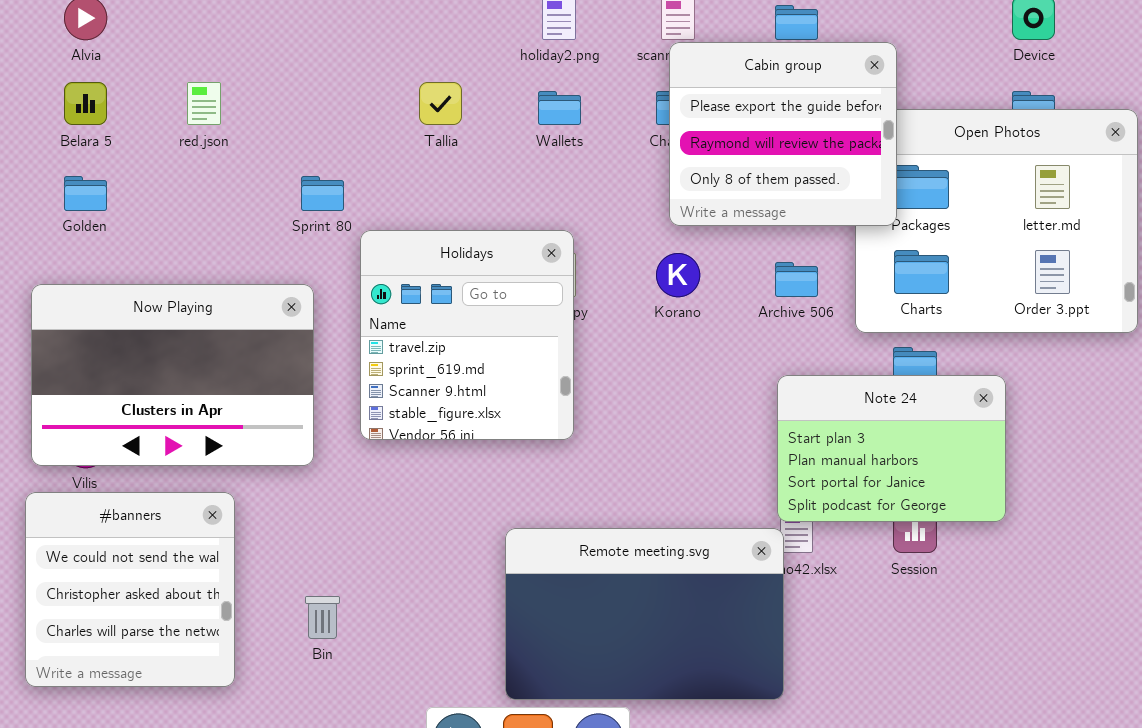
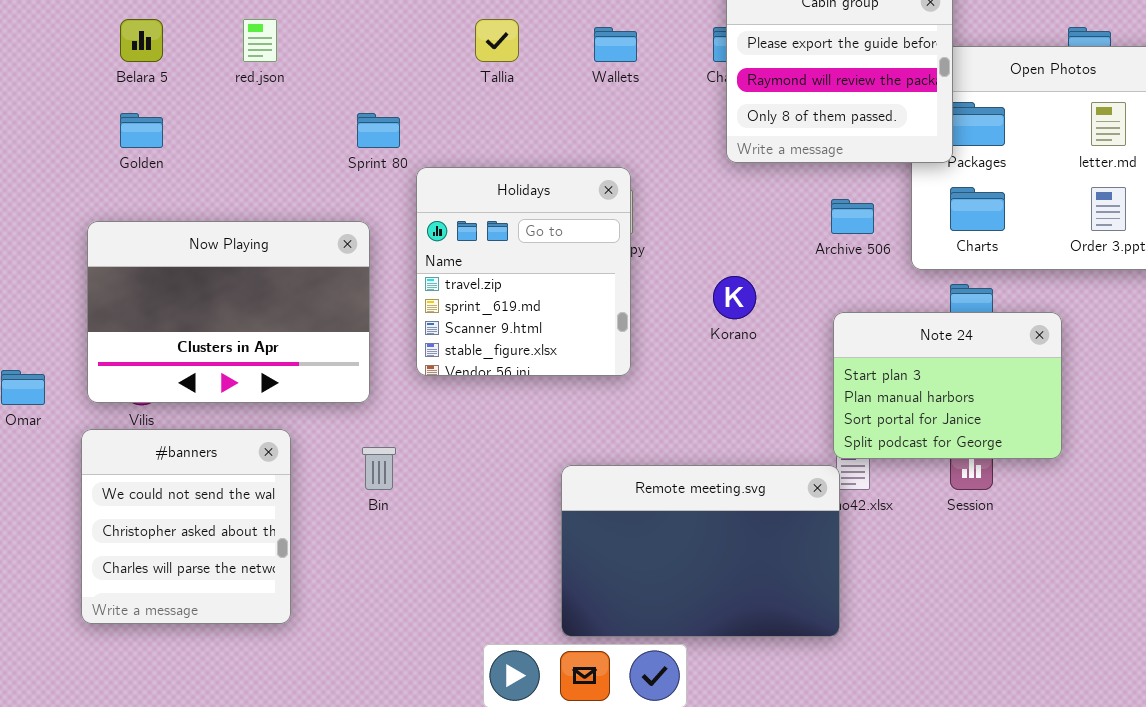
Korano: [656,253,700,297] -> [713,276,756,319], moved
Bin: [305,596,340,639] -> [362,447,396,490], moved

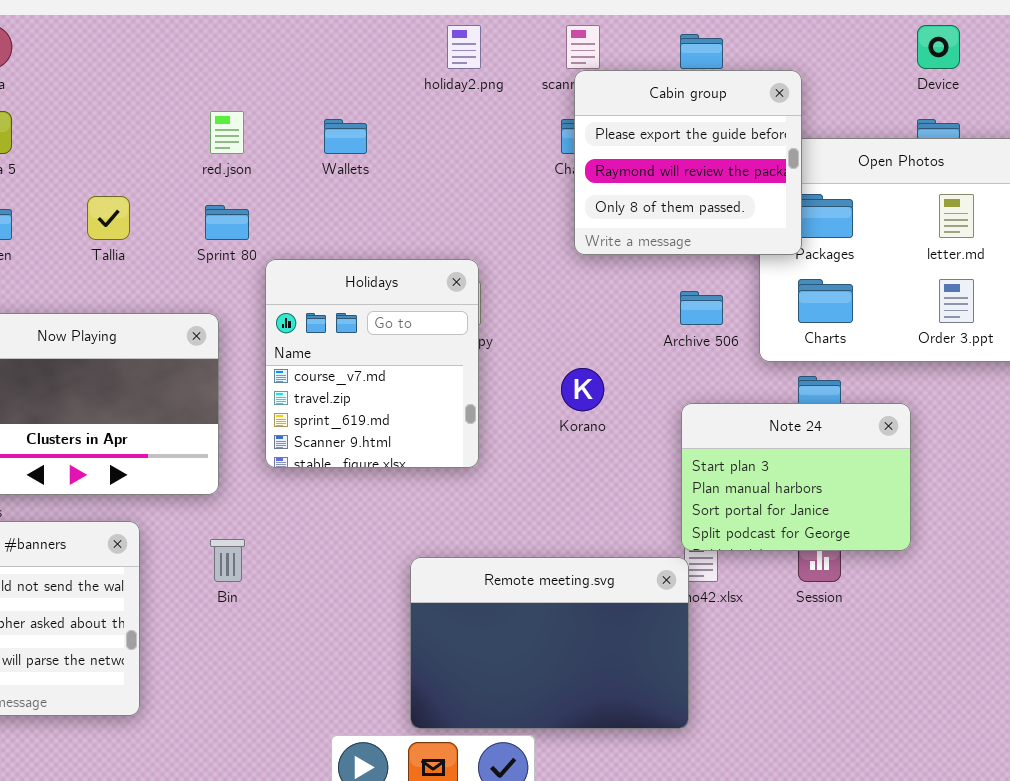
red.json: [243,19,277,62] -> [210,111,244,154], moved
Tallia: [475,19,519,62] -> [87,196,130,240], moved
Wallets: [594,27,637,62] -> [324,119,367,154], moved
Holidays: [416,167,631,376] -> [265,259,479,468], scrolled up 1 row

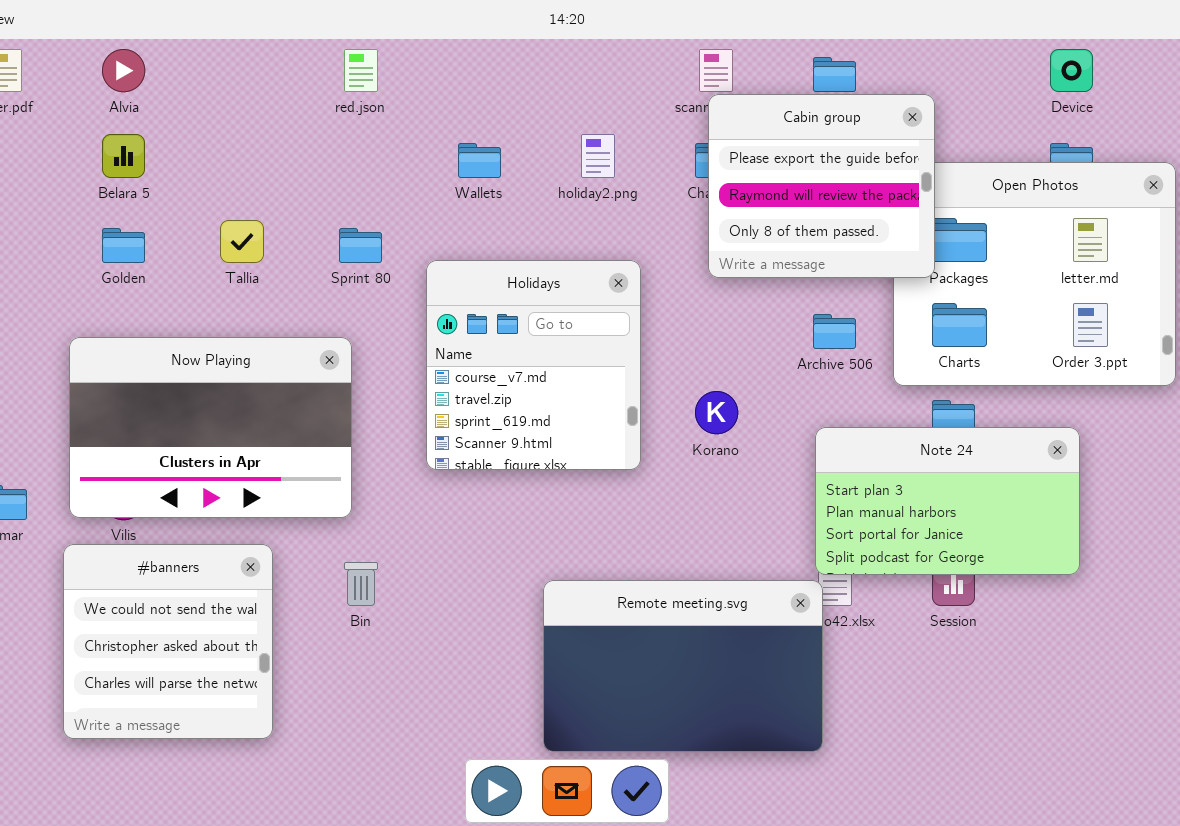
holiday2.png: [447,25,481,69] -> [581,134,615,178], moved
red.json: [210,111,244,154] -> [344,49,378,92], moved
Holidays: [265,259,479,468] -> [426,260,641,470], moved
Note 24: [681,403,911,551] -> [815,427,1080,575], resized

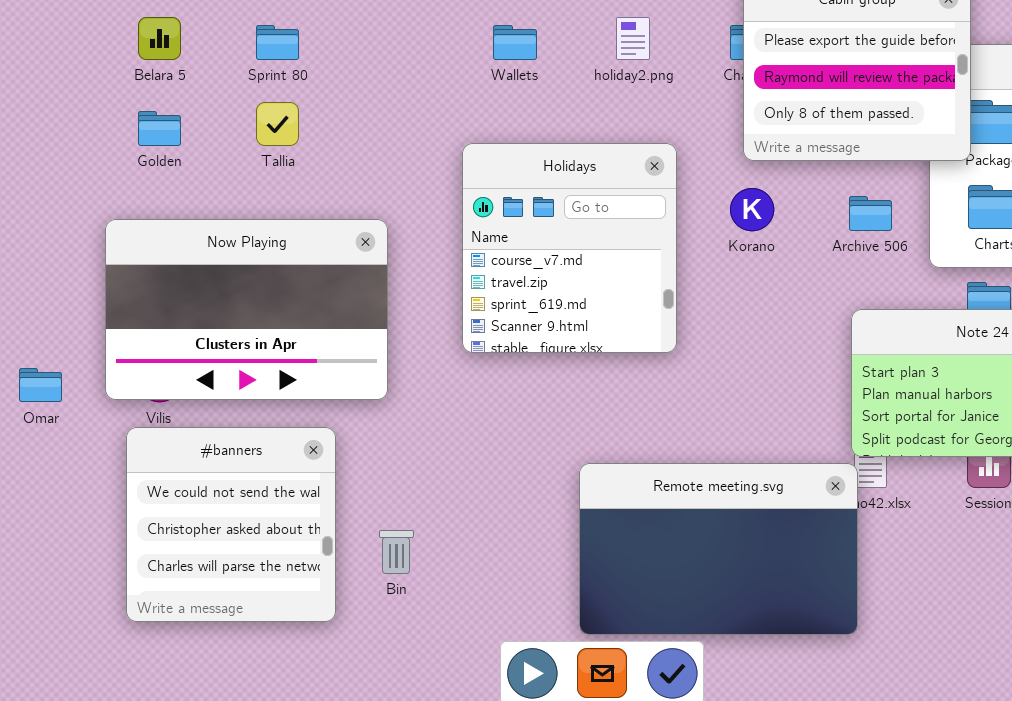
Sprint 80: [339,228,382,263] -> [256,25,299,60], moved
Korano: [695,391,738,434] -> [730,188,774,231], moved
#banners: [63,544,273,739] -> [126,427,336,622], moved
Bin: [344,562,378,606] -> [379,530,414,574], moved

